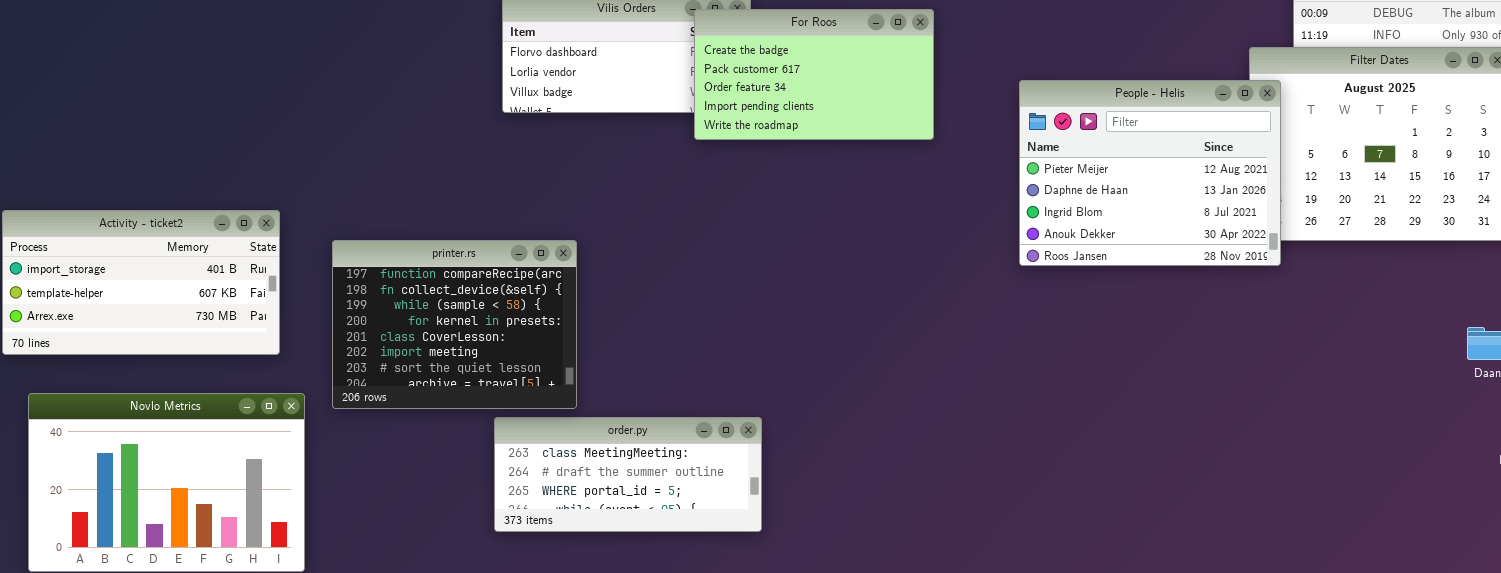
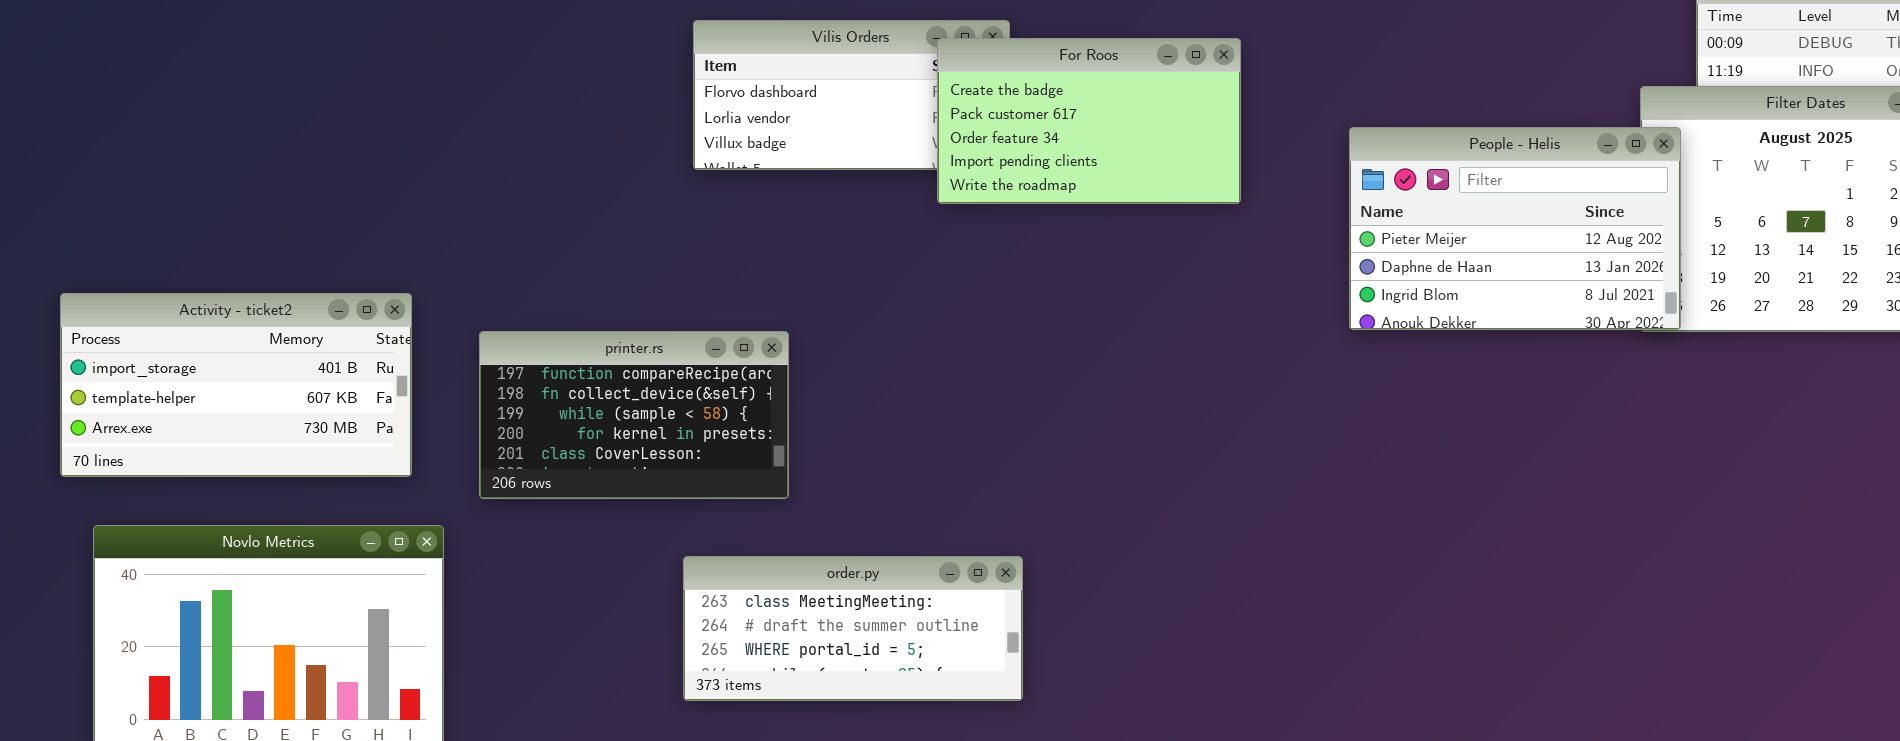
People - Helis: [1019,80,1281,266] -> [1349,127,1681,330], resized
printer.rs: [332,240,577,409] -> [479,331,789,499], resized

